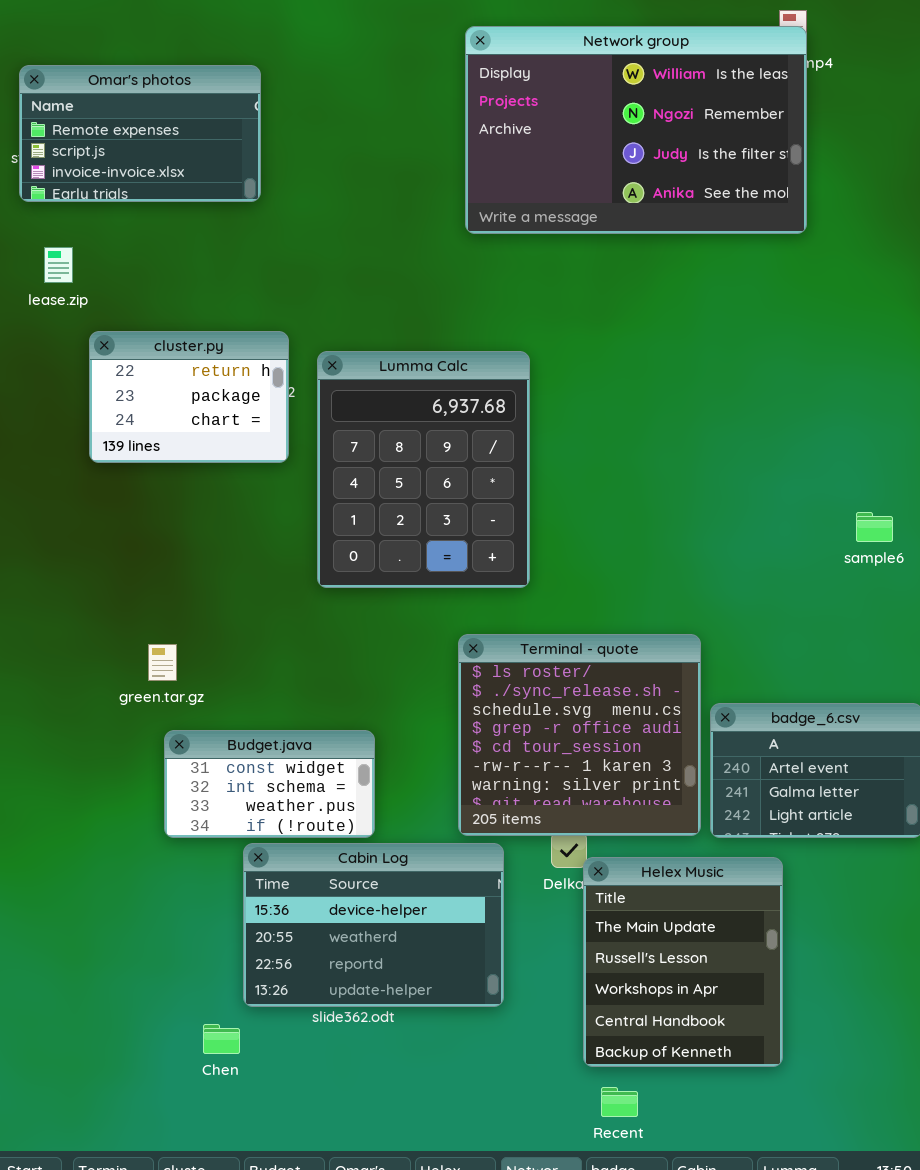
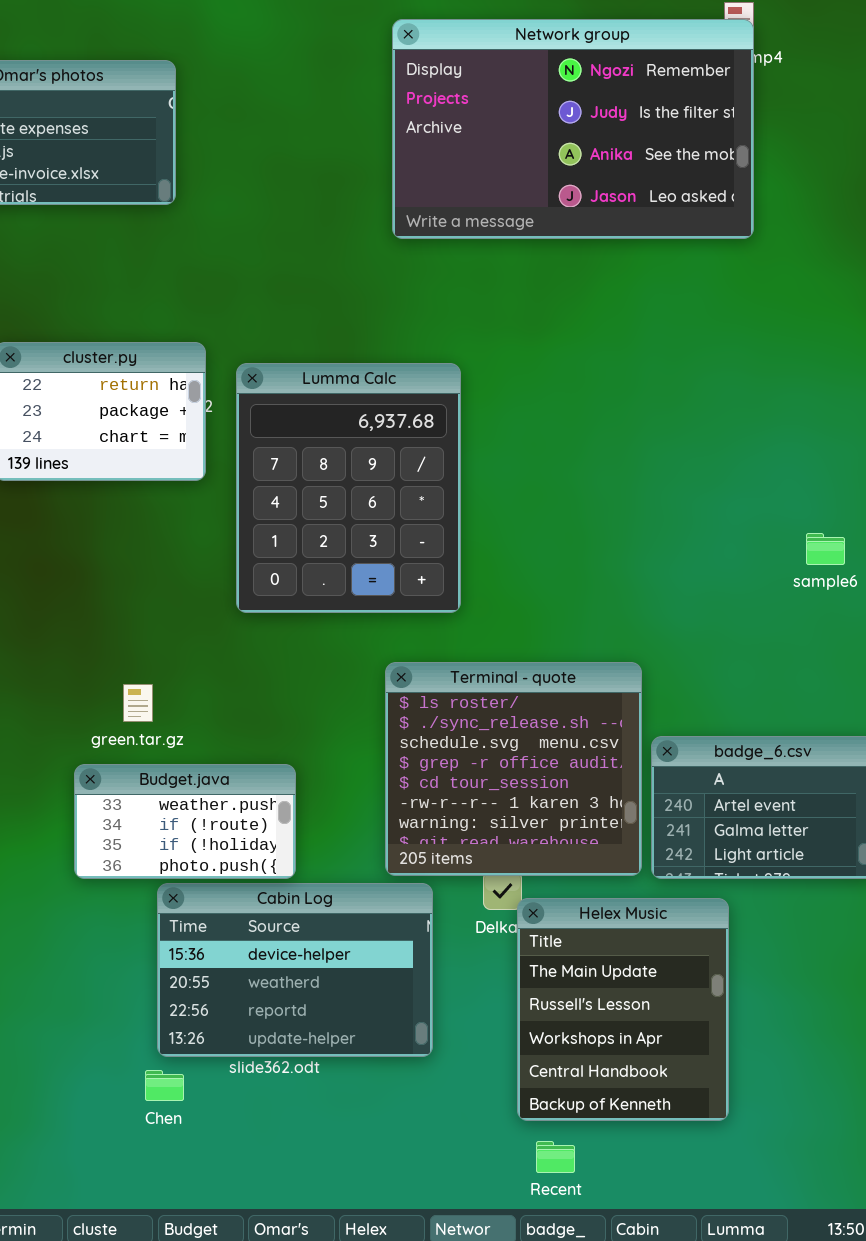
Network group: [465,26,807,234] -> [392,19,754,239], scrolled down 1 row
green.tar.gz: [148,644,177,681] -> [123,684,153,722], moved
Budget.java: [164,730,375,838] -> [74,764,296,879], scrolled down 2 rows
Chen: [203,1024,240,1054] -> [145,1070,184,1101], moved

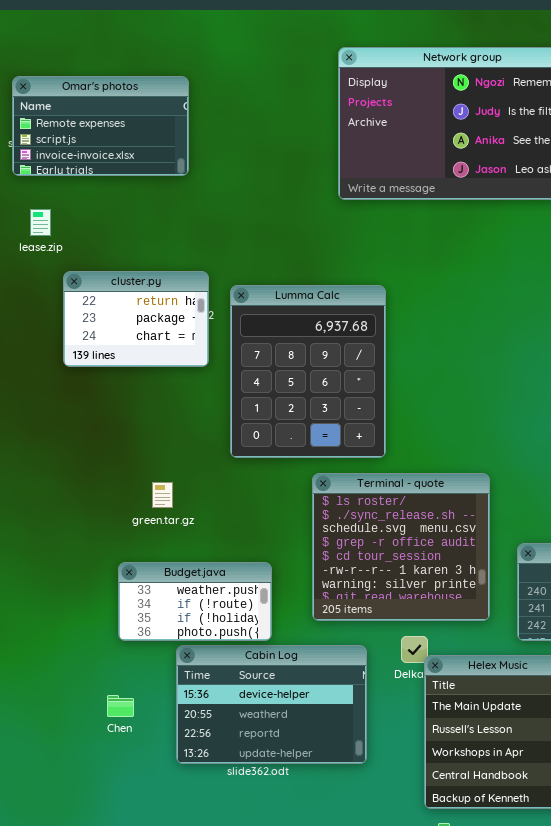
Terminal - quote: [385,662,642,876] -> [312,473,490,621], moved
green.tar.gz: [123,684,153,722] -> [152,482,173,508], moved
Chen: [145,1070,184,1101] -> [107,695,134,717], moved

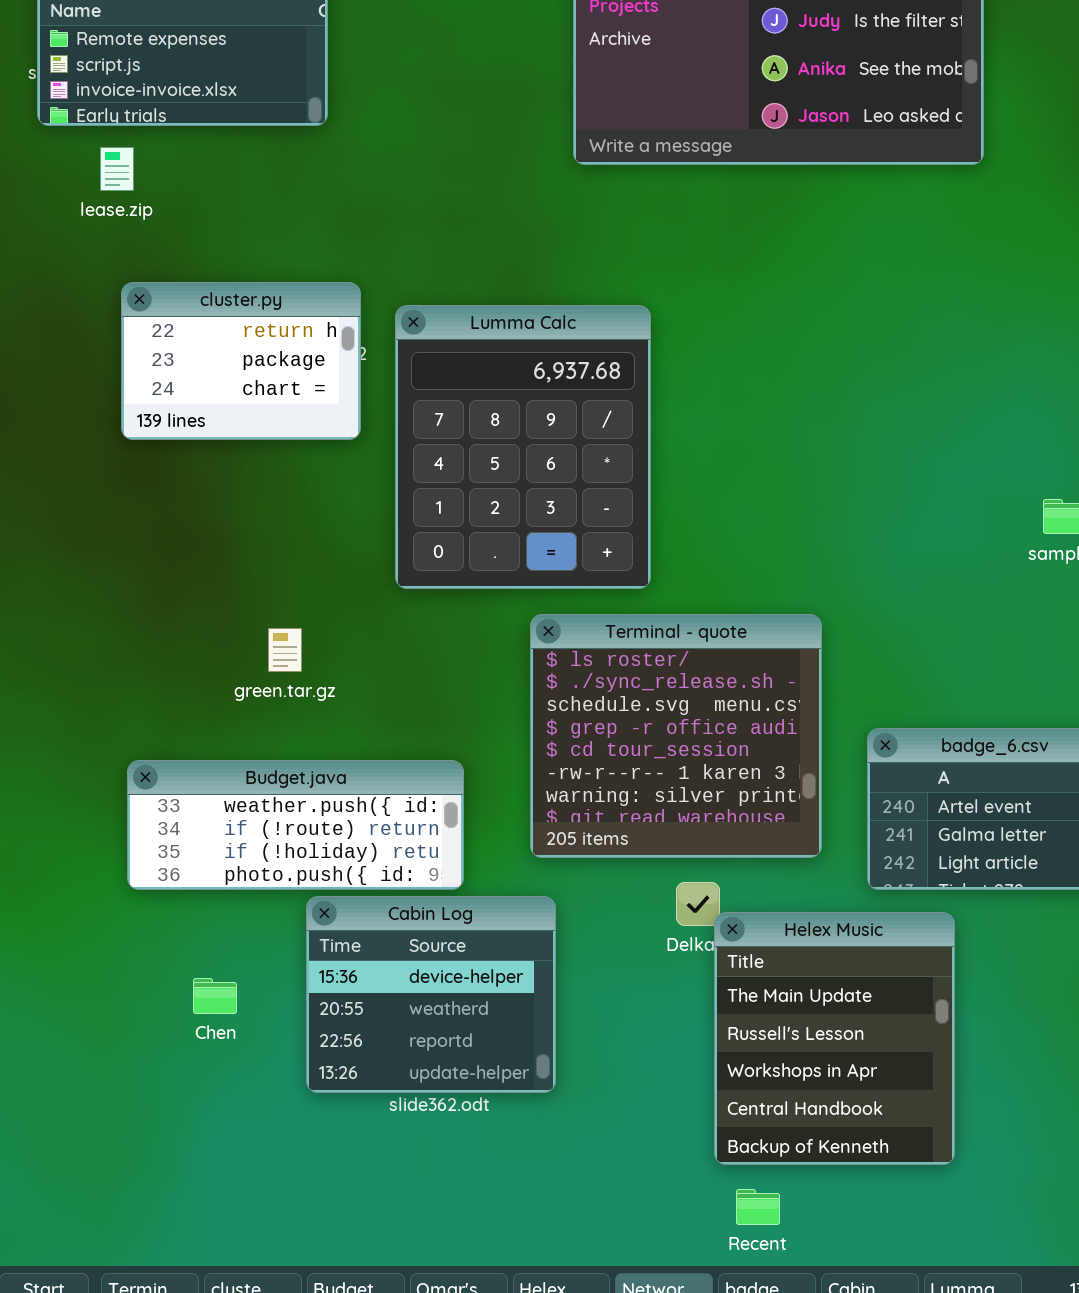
lease.zip: [30,209,51,236] -> [100,147,134,191], moved
Budget.java: [118,562,272,641] -> [127,760,464,890], resized
Cabin Log: [176,645,367,764] -> [306,896,556,1093], resized

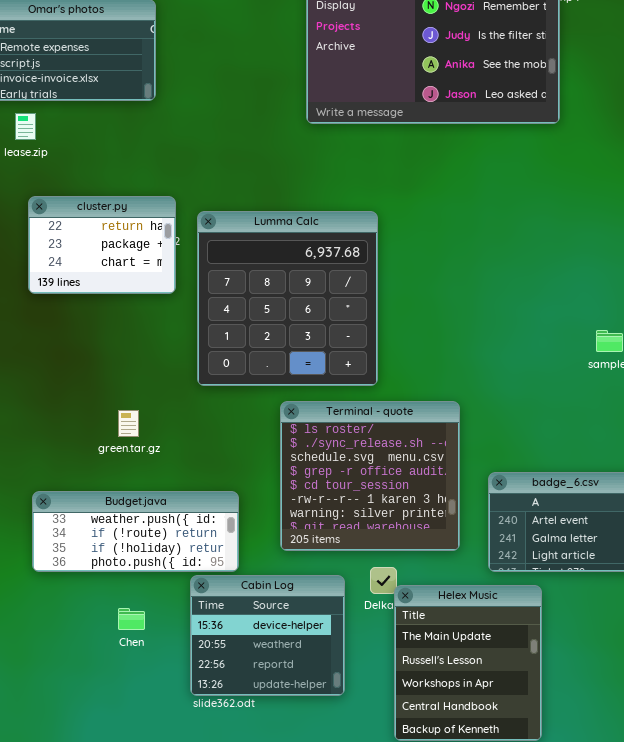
Lumma Calc: [395,305,651,589] -> [197,211,378,386], resized
Cabin Log: [306,896,556,1093] -> [190,575,345,696], moved
Chen: [193,978,237,1014] -> [118,608,145,630], moved

